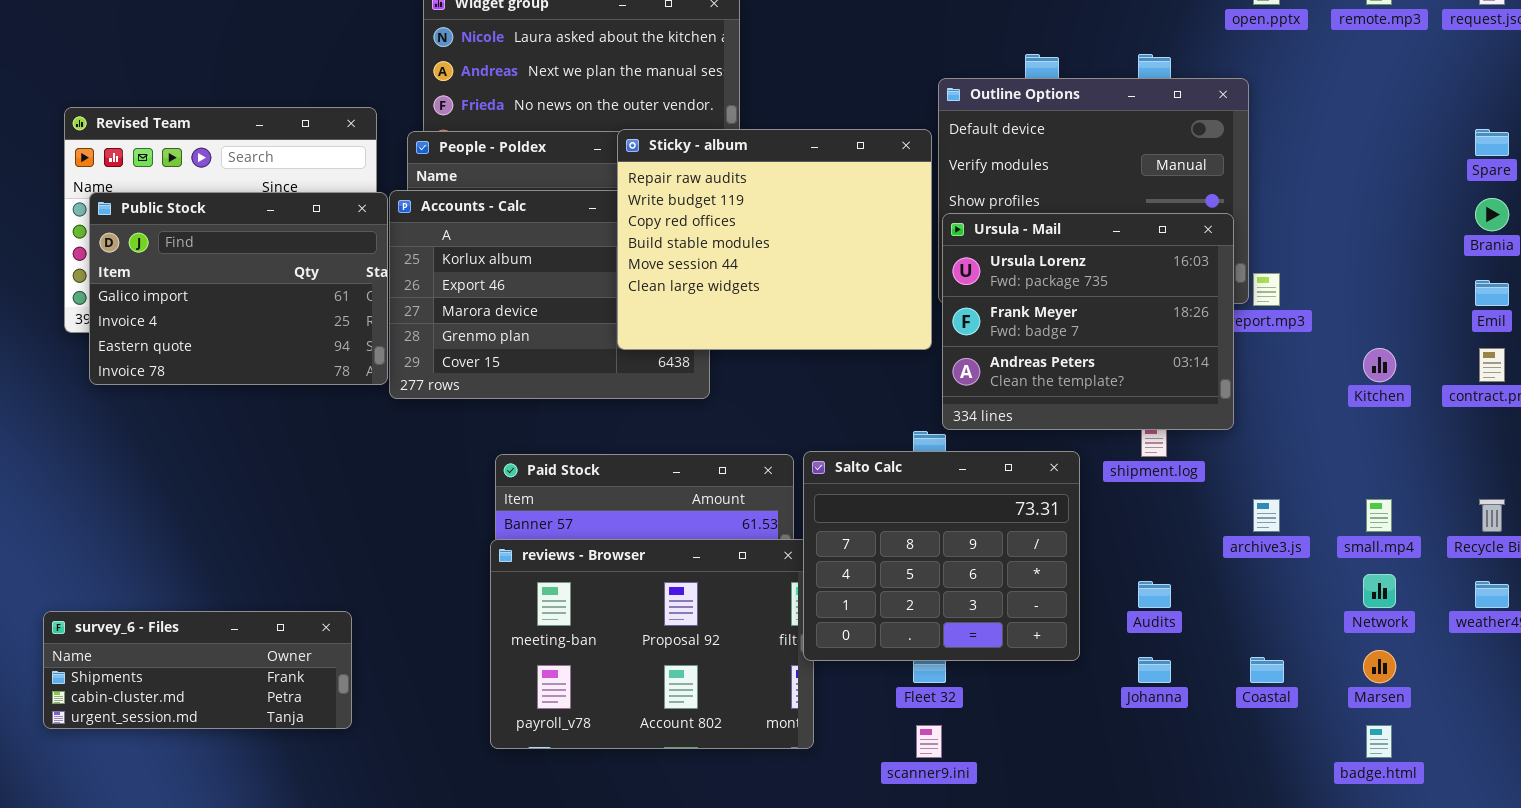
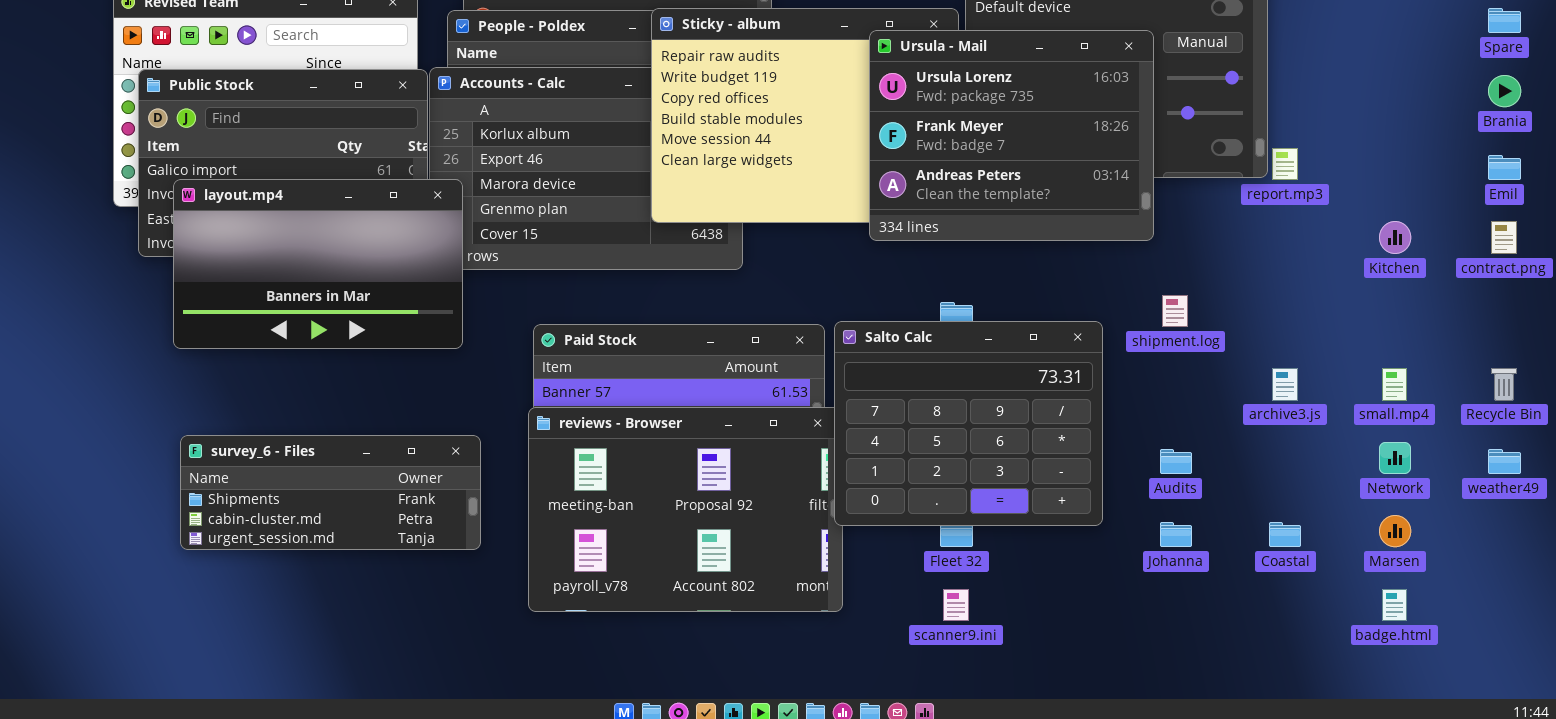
Ursula - Mail: [942,213,1234,430] -> [869,30,1154,241], moved
layout.mp4: none -> [173,179,463,349], opened
survey_6 - Files: [43,611,352,729] -> [180,435,481,550], moved

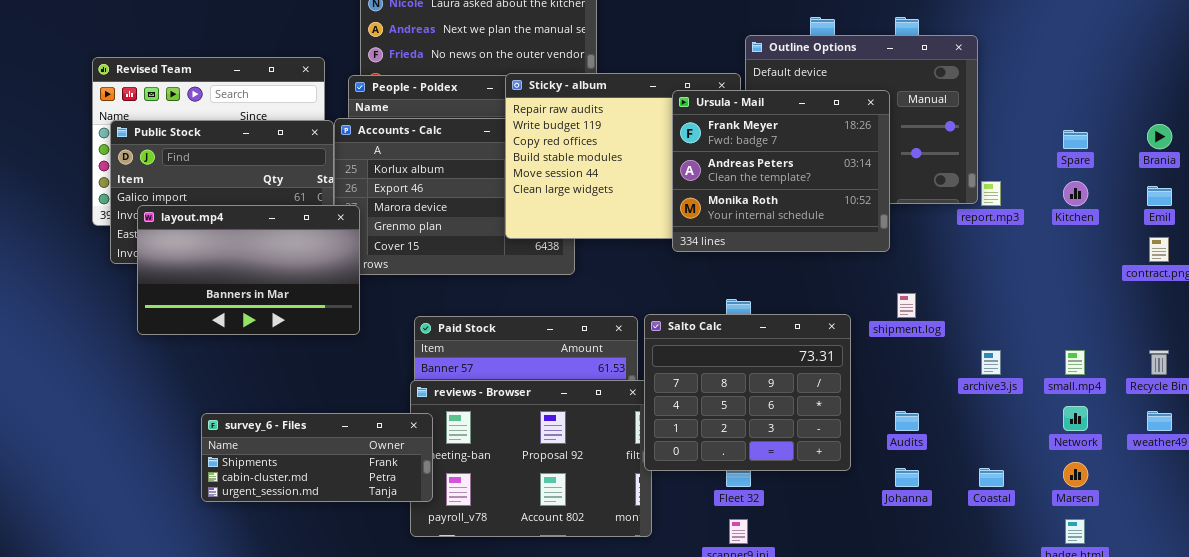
Spare: [1488,8,1521,33] -> [1063,130,1088,149], moved
Ursula - Mail: [869,30,1154,241] -> [672,90,890,252], scrolled down 1 row
Kitchen: [1379,221,1411,254] -> [1063,181,1088,206], moved
survey_6 - Files: [180,435,481,550] -> [201,413,433,502], moved

